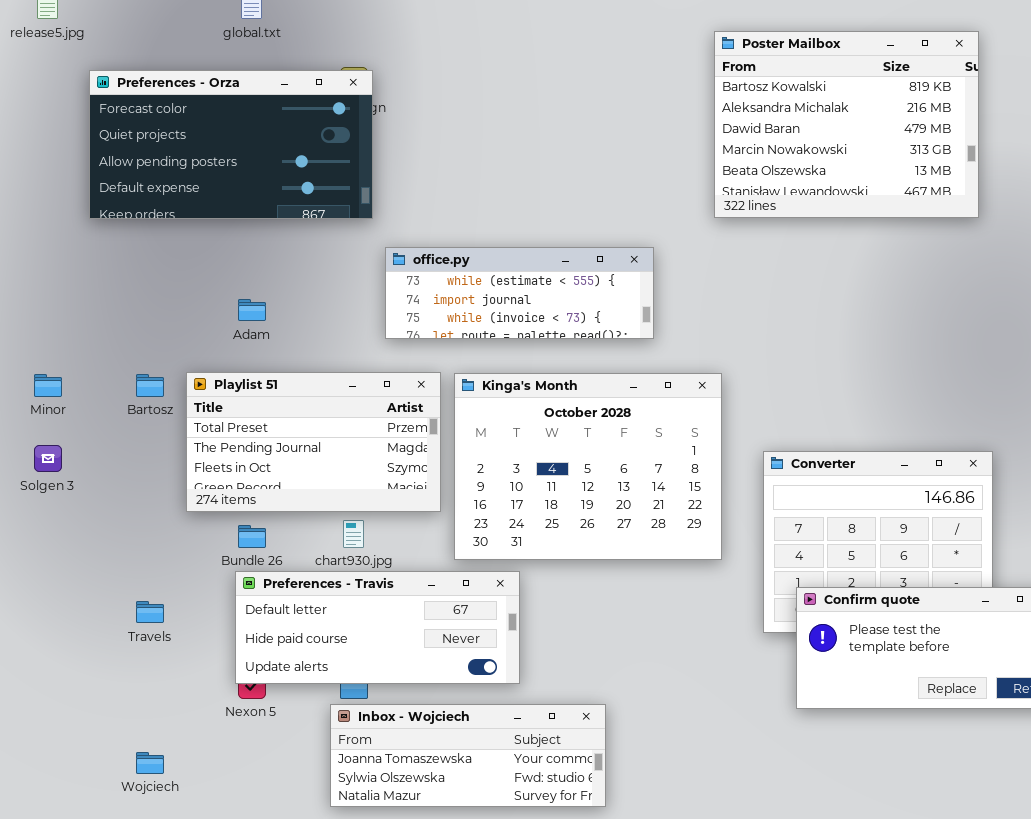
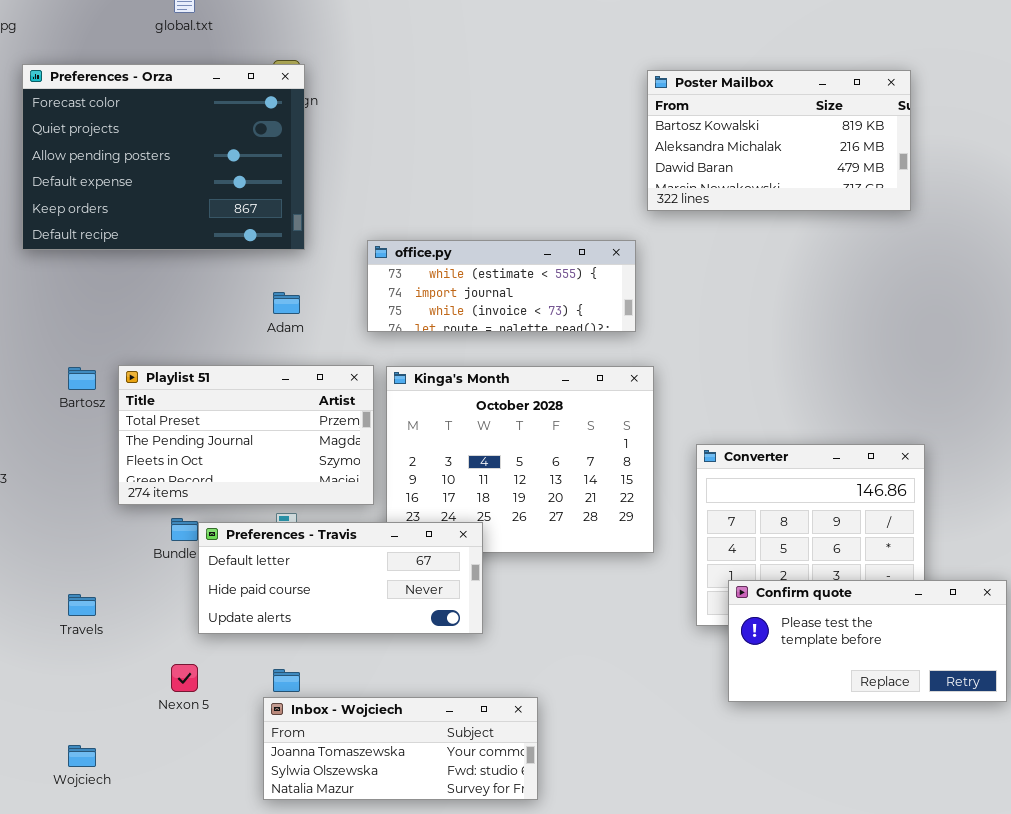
Poster Mailbox: [714,31,979,218] -> [647,70,911,211], resized
Preferences - Orza: [89,70,373,219] -> [22,64,305,250], resized
office.py: [385,247,654,339] -> [367,240,636,332], moved
Adam: [238,299,266,321] -> [273,292,300,314], moved
Preferences - Travis: [235,571,520,684] -> [198,522,483,634], moved

